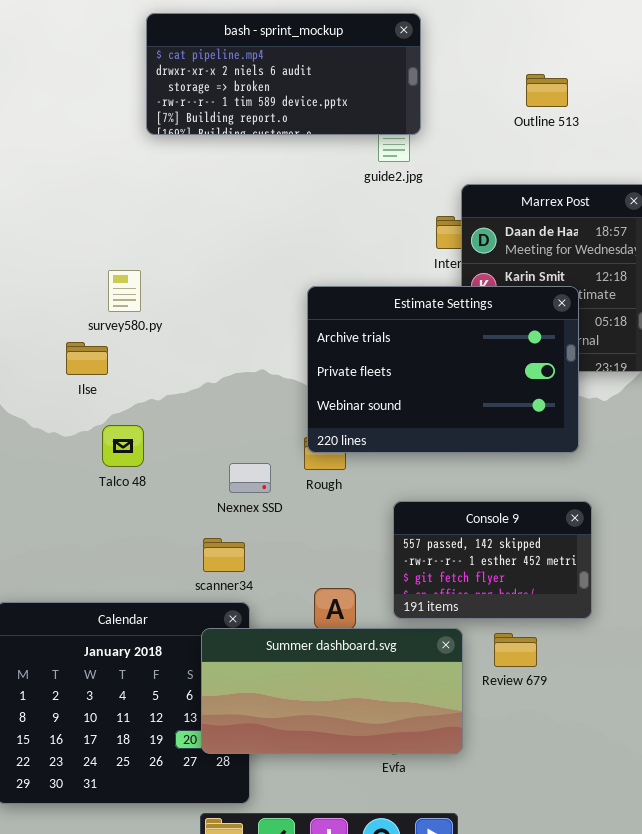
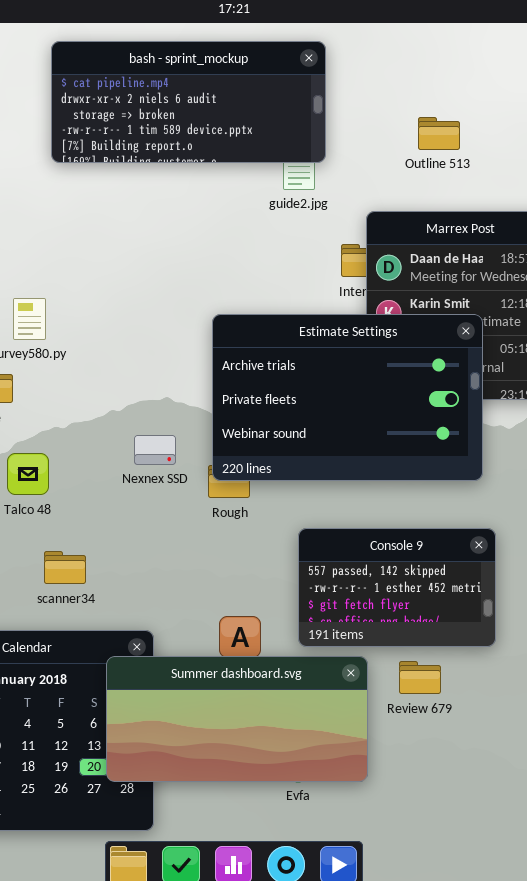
Outline 513: [526,74,568,107] -> [418,117,460,150], moved
Nexnex SSD: [229,463,271,493] -> [134,435,176,465], moved
scanner34: [203,538,245,572] -> [44,551,86,584], moved

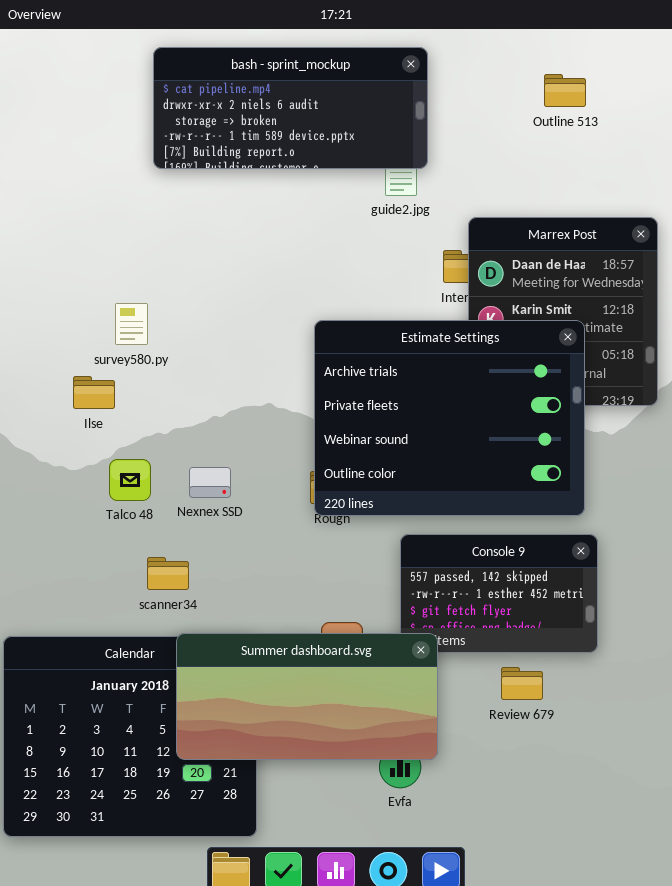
Outline 513: [418,117,460,150] -> [544,74,586,107], moved
Estimate Settings: [212,314,483,481] -> [314,320,585,516], resized
Nexnex SSD: [134,435,176,465] -> [189,467,231,498], moved
Summer dashboard.svg: [106,656,368,782] -> [176,633,438,760], moved

